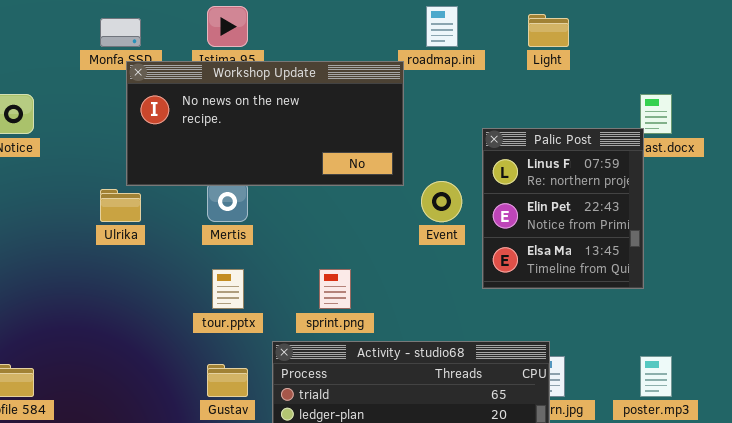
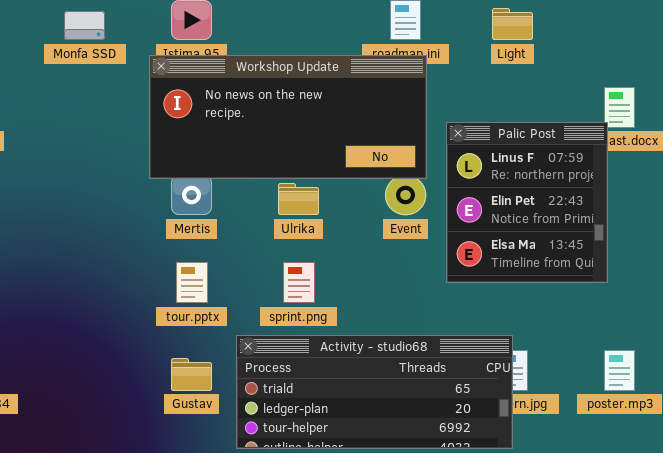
Workshop Update: [126,61,404,186] -> [149,55,427,179], moved
Ulrika: [100,189,141,222] -> [278,183,319,215], moved

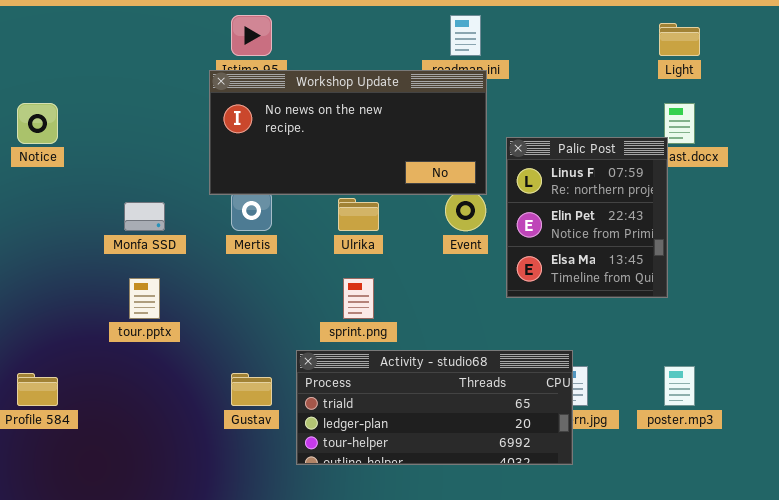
Light: [492,8,533,40] -> [659,23,700,56], moved
Monfa SSD: [64,11,105,40] -> [124,202,165,231], moved
tour.pptx: [176,262,208,303] -> [129,278,160,319], moved

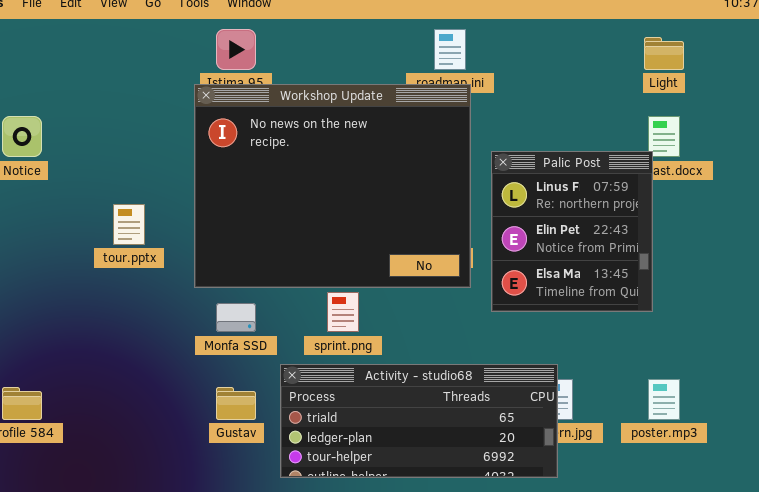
Workshop Update: [209,70,487,195] -> [194,84,471,288], resized
Monfa SSD: [124,202,165,231] -> [216,303,256,332], moved
tour.pptx: [129,278,160,319] -> [113,204,145,245], moved

